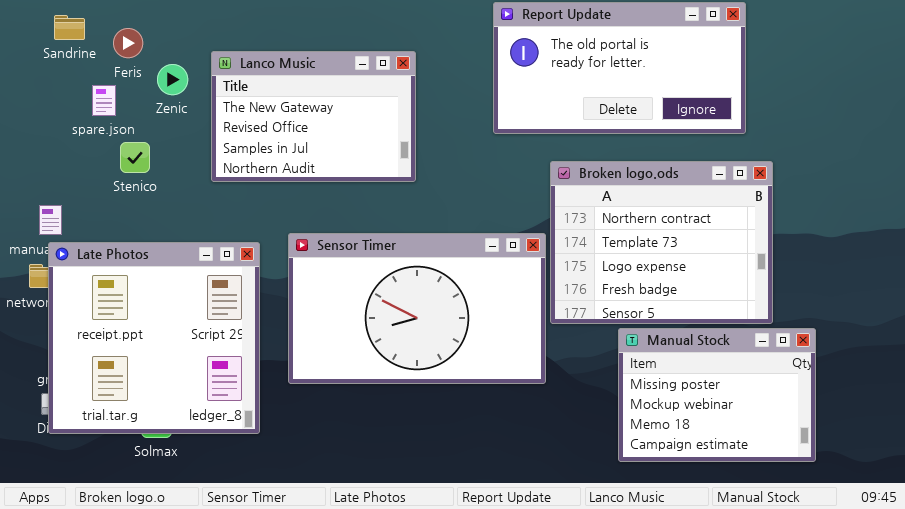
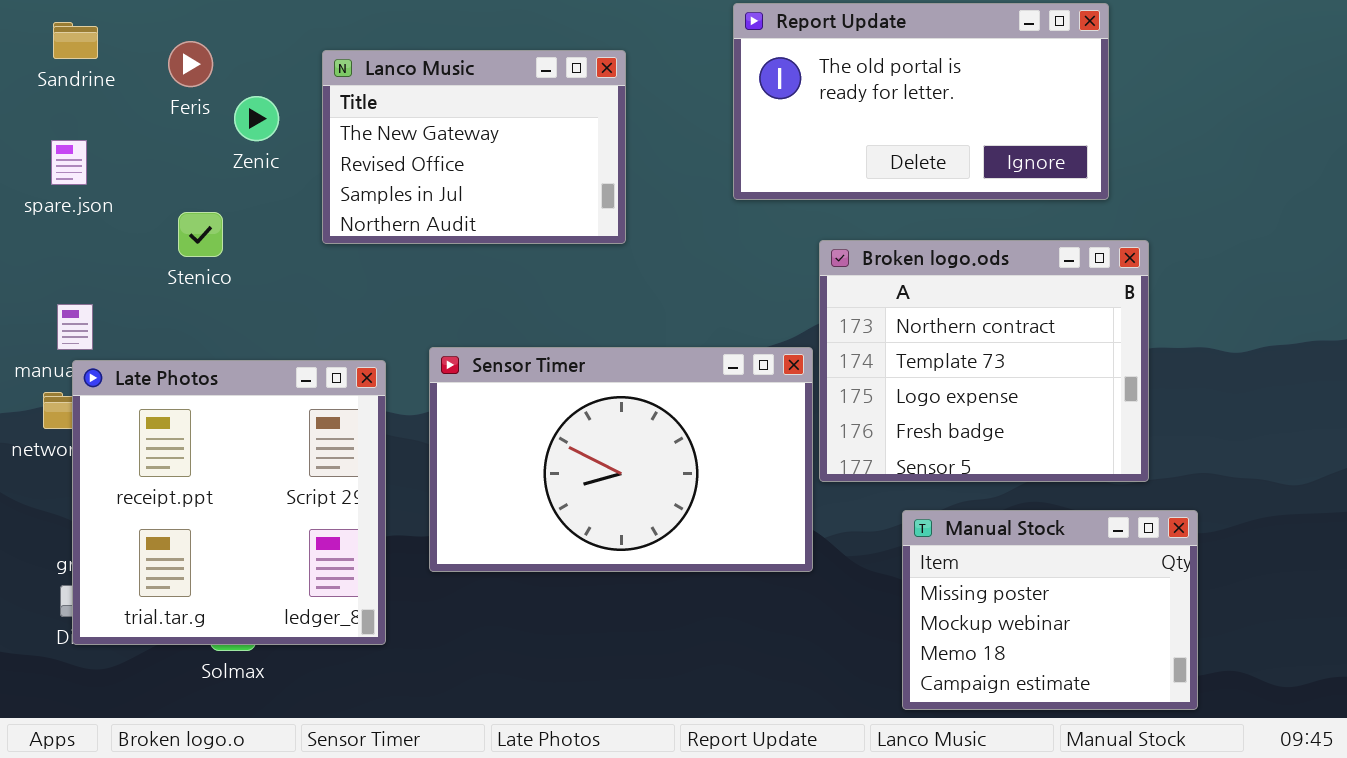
Sandrine: [54,15,85,40] -> [53,22,98,59], moved
Lanco Music: [211,51,416,182] -> [322,50,626,244], moved
spare.json: [92,85,116,116] -> [51,140,87,185], moved
Manual Stock: [618,328,816,462] -> [902,510,1198,710], moved

